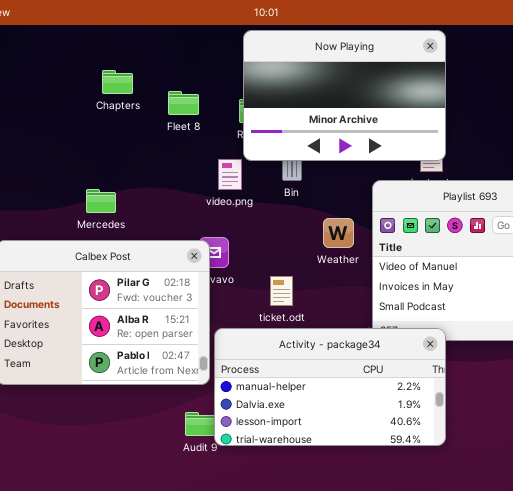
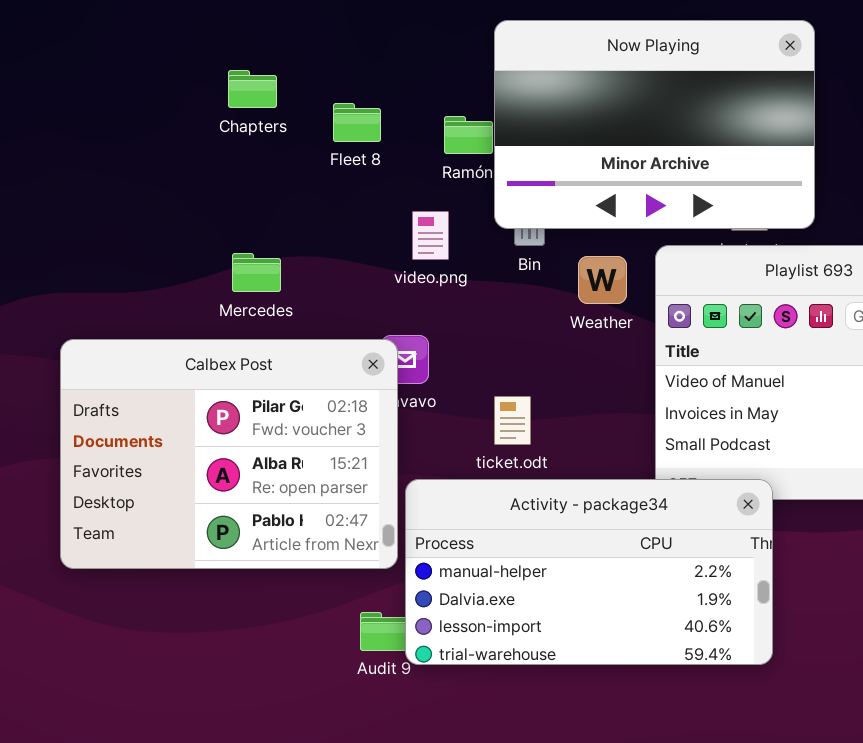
Now Playing: [243,30,446,161] -> [494,20,815,229], moved
Mercedes: [86,189,116,213] -> [232,253,281,292], moved
Weather: [323,218,354,248] -> [578,256,627,304], moved

